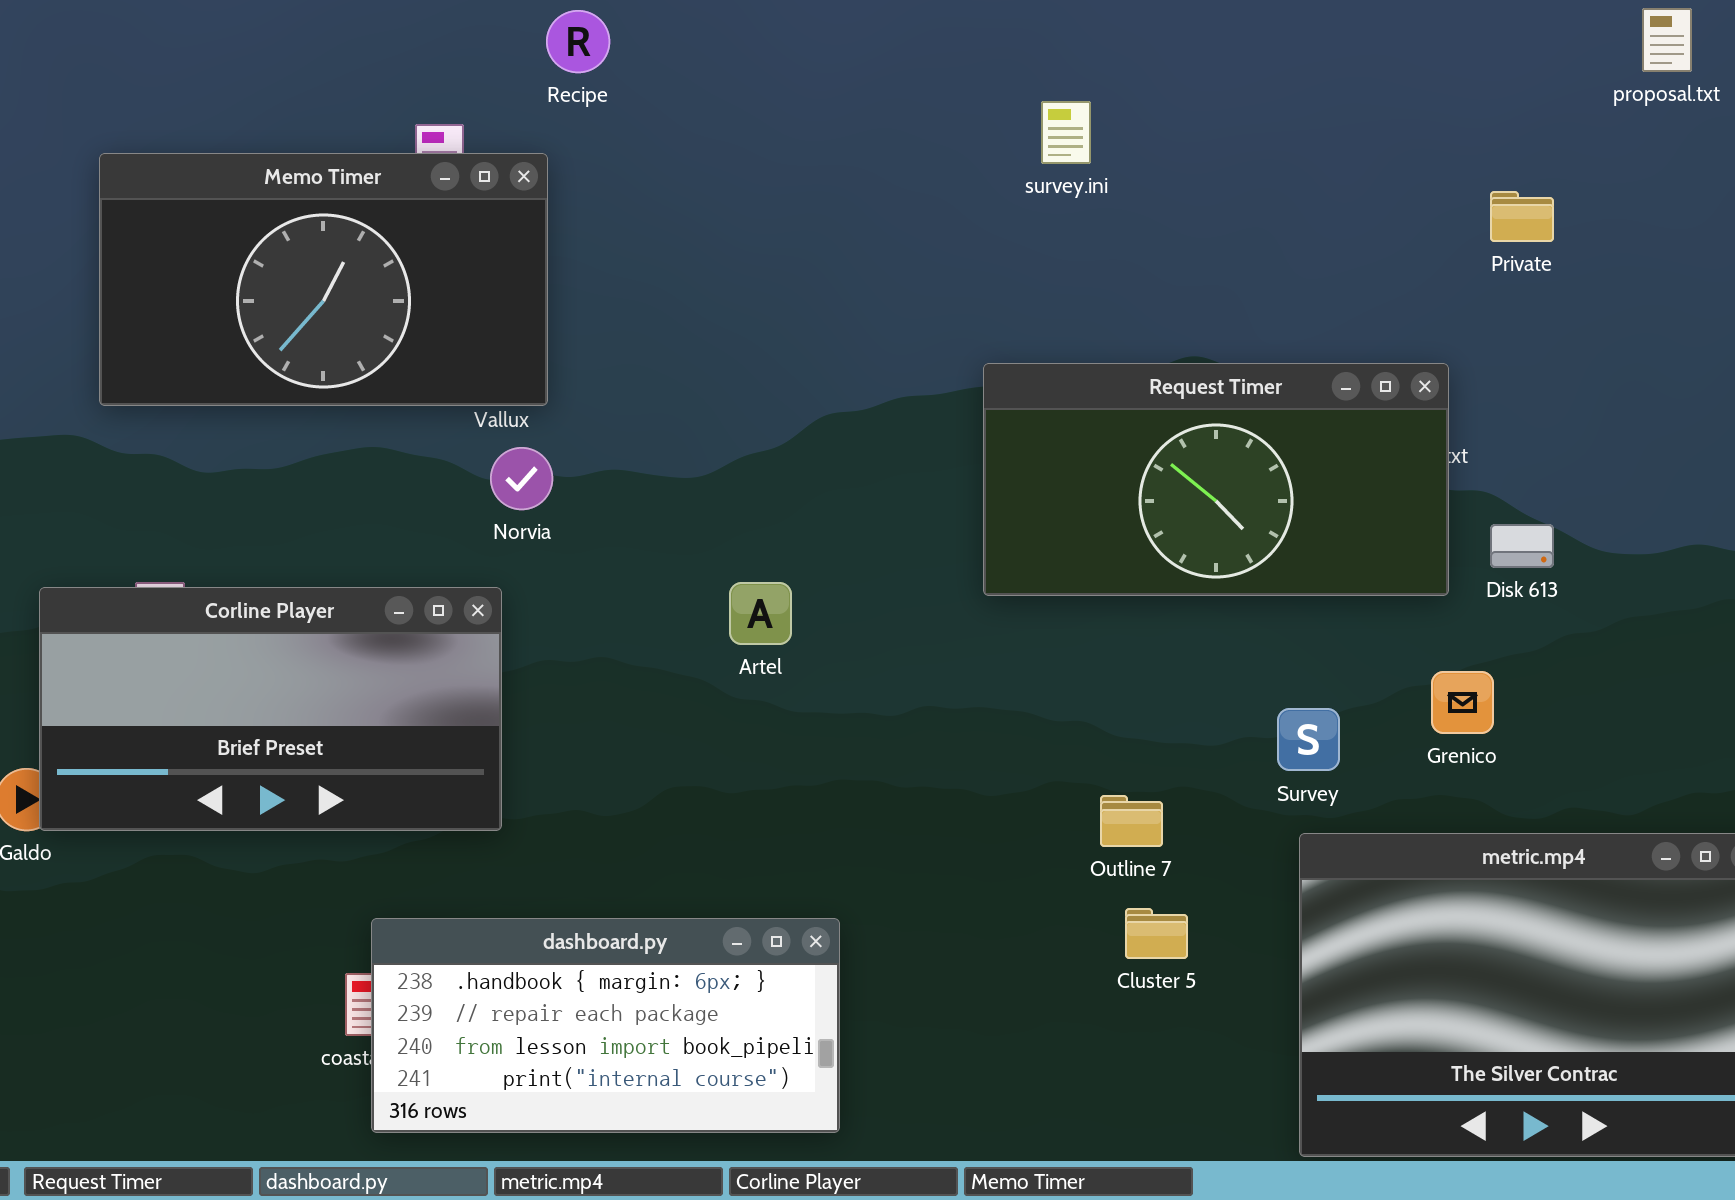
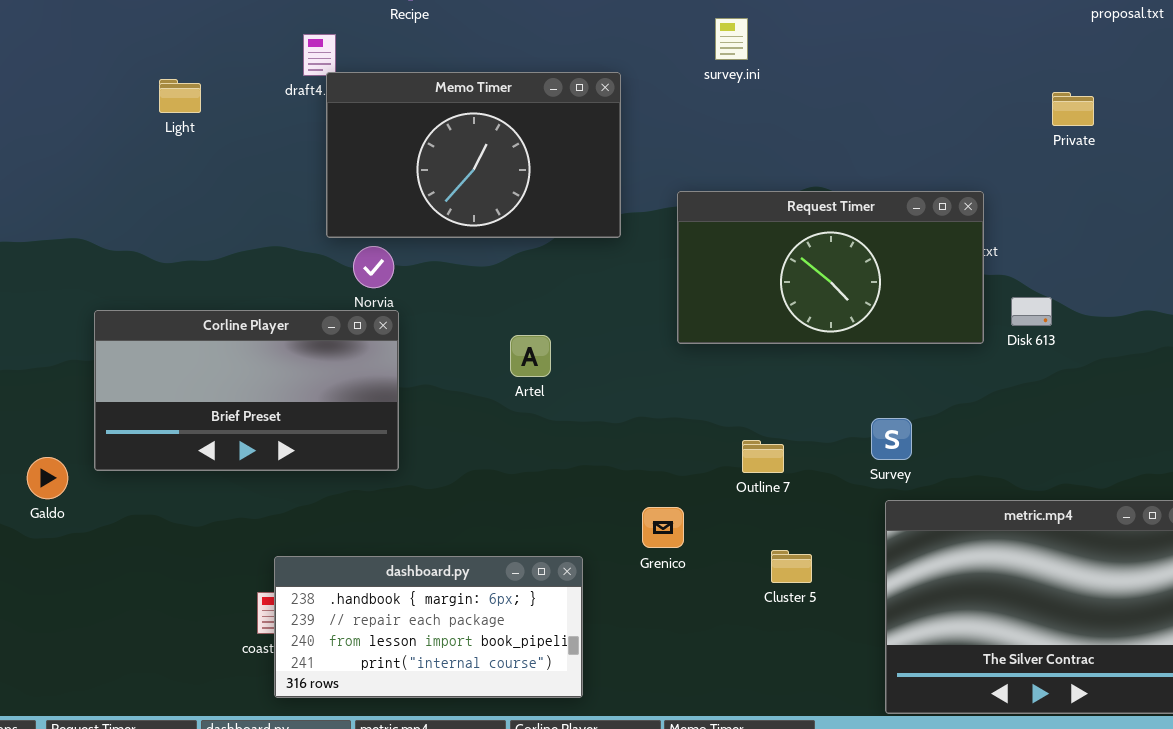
Memo Timer: [99,153,548,406] -> [326,72,621,238], moved
Private: [1490,191,1554,242] -> [1052,92,1094,126], moved
Corline Player: [39,587,502,831] -> [94,310,399,471], moved
Grenico: [1431,671,1494,734] -> [642,507,684,548], moved
Outline 7: [1100,795,1163,847] -> [742,440,784,473], moved

